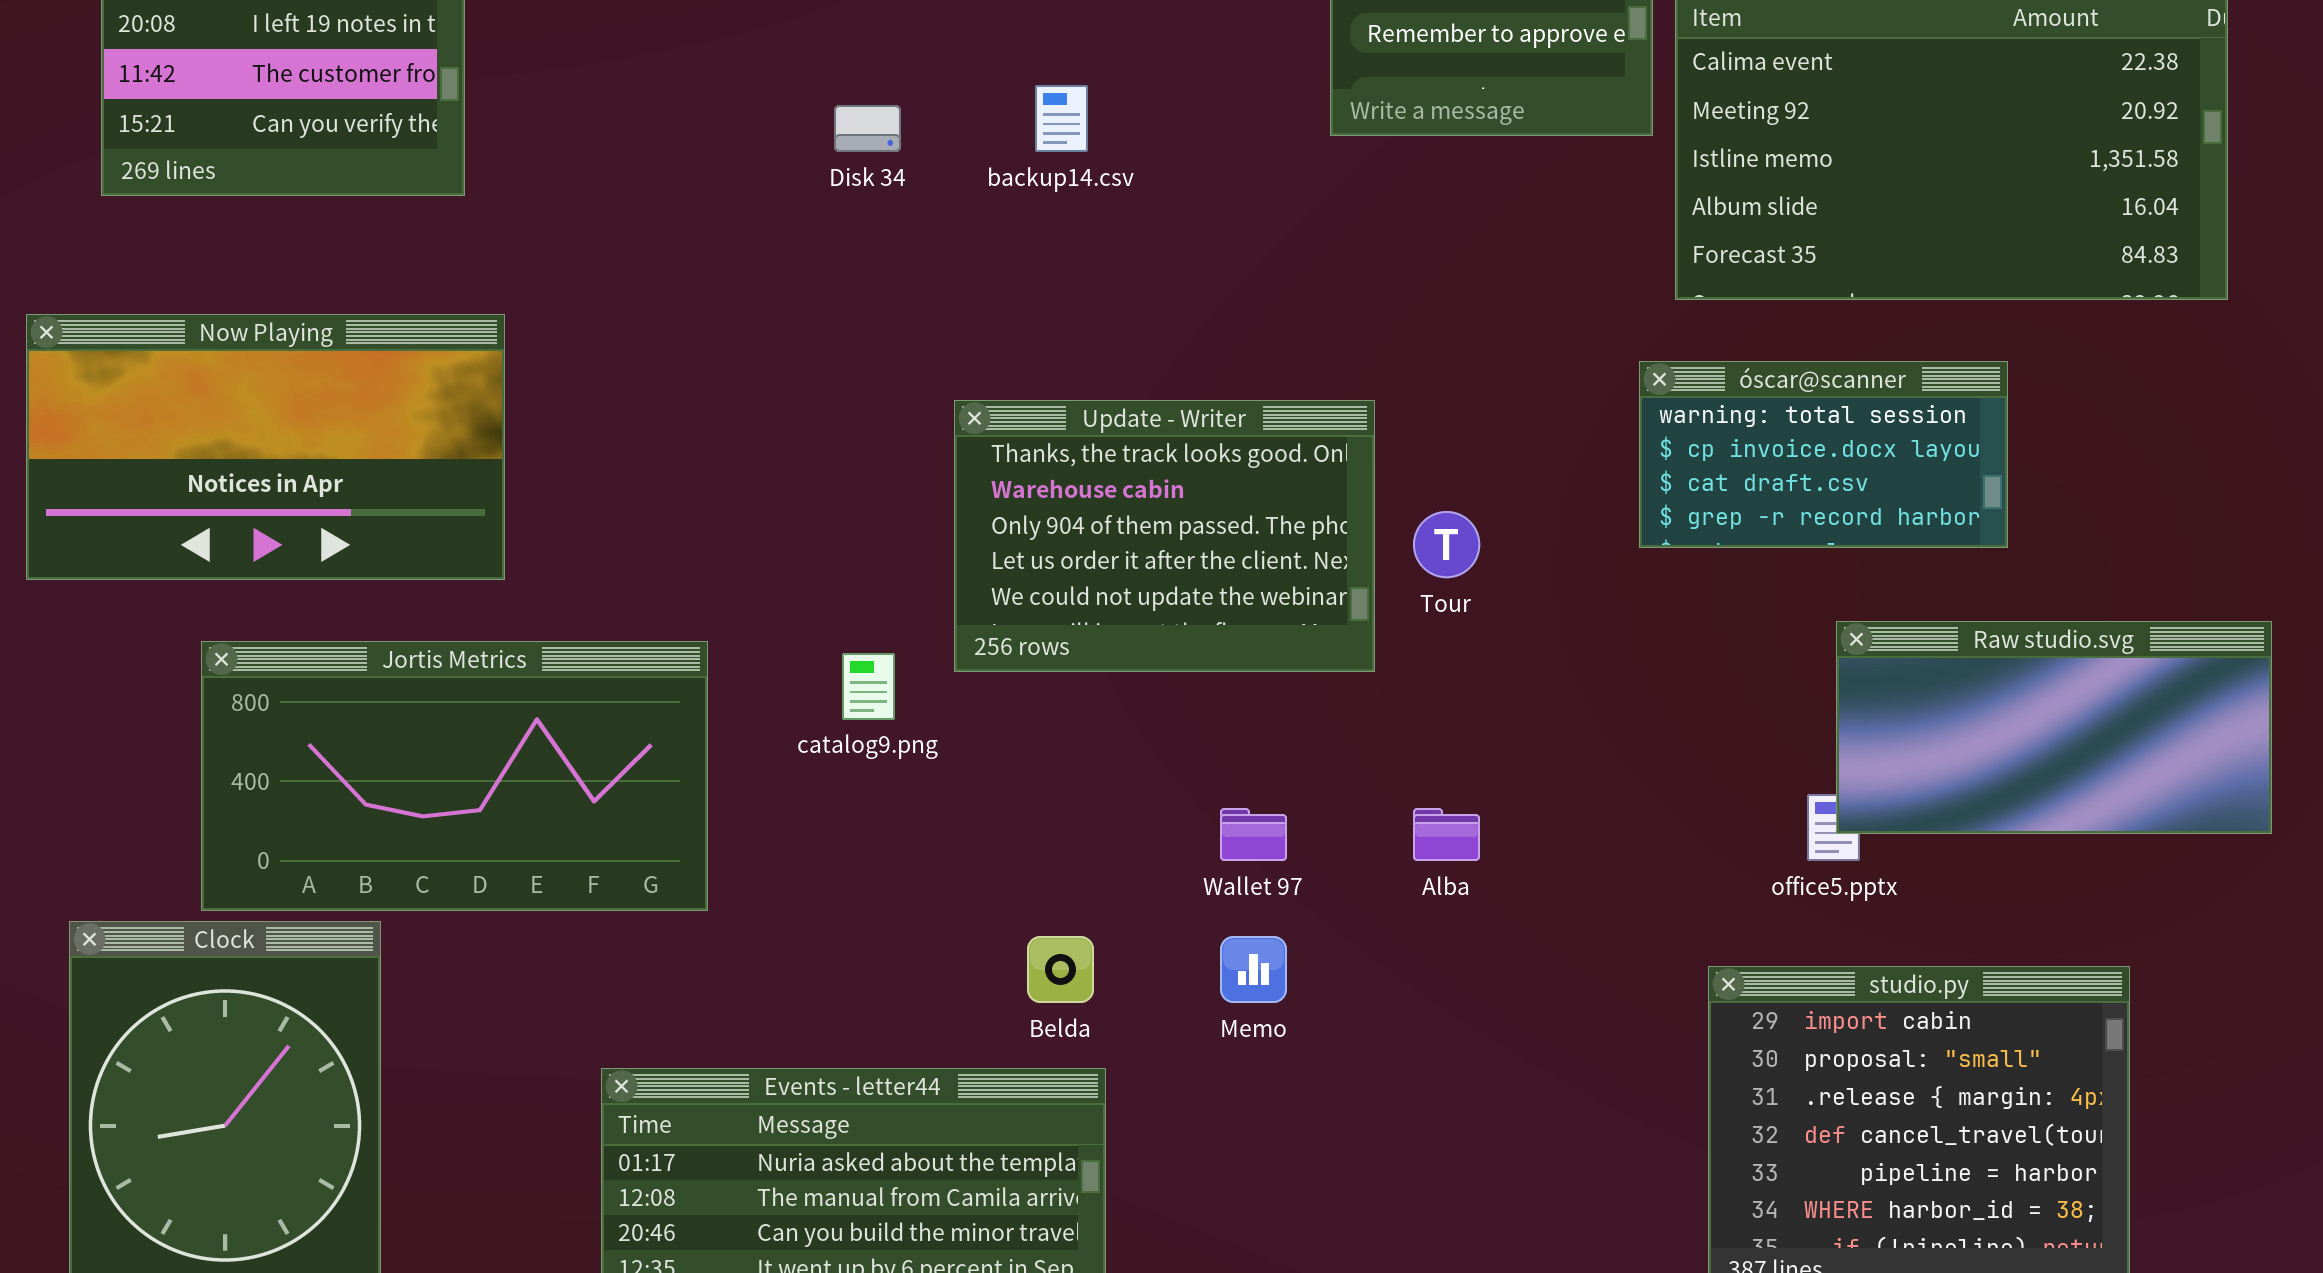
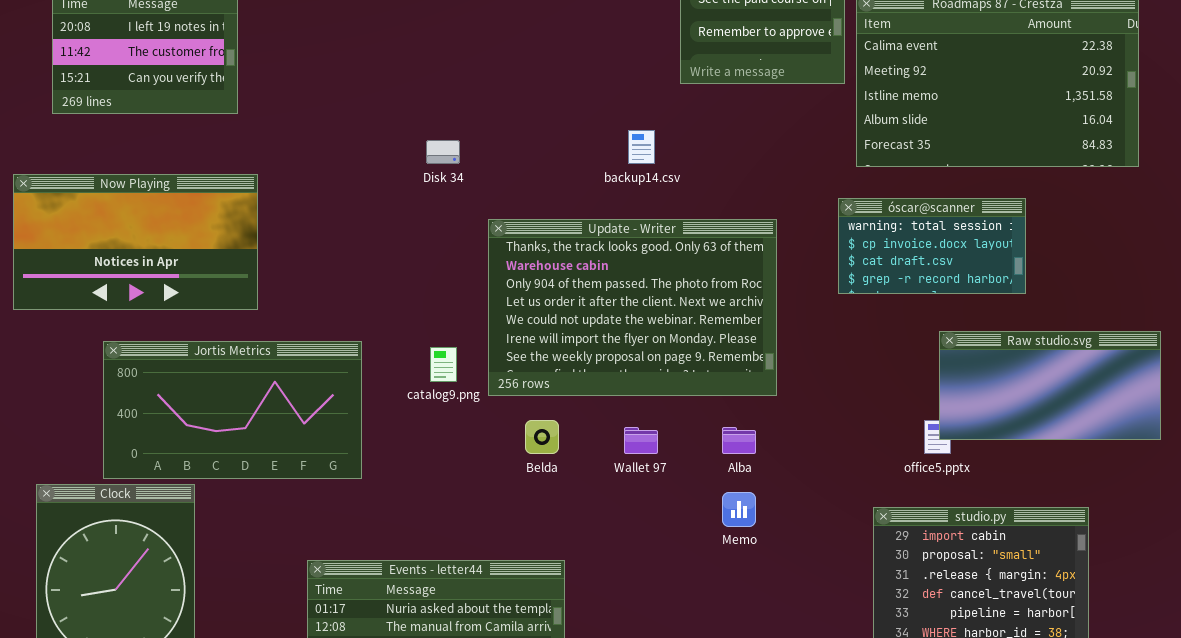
backup14.csv: [1035,85,1088,152] -> [628,130,655,164], moved
Disk 34: [834,105,901,152] -> [426,140,460,164], moved
Update - Writer: [954,400,1375,672] -> [488,219,777,396], resized
Belda: [1027,936,1094,1003] -> [525,420,559,454], moved
Memo: [1220,936,1287,1003] -> [722,492,756,527], moved

